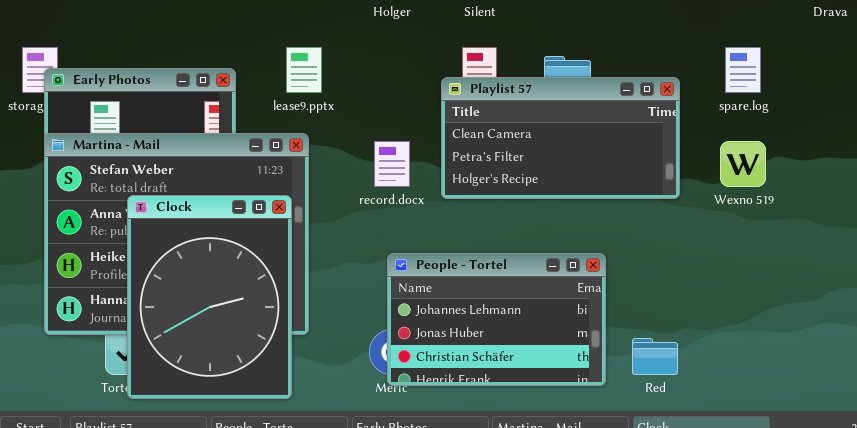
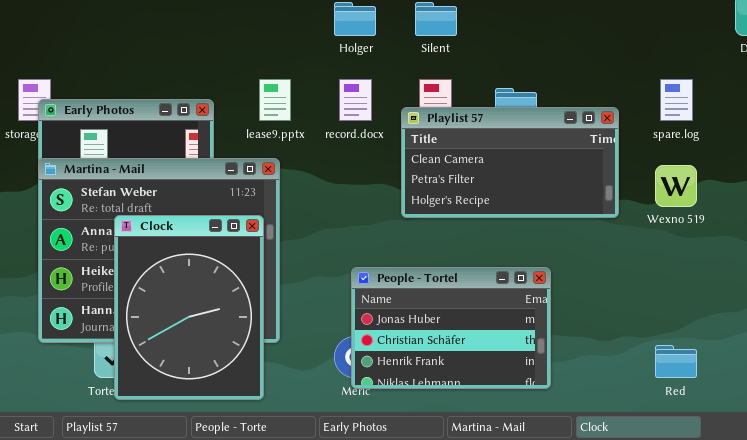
record.docx: [374,141,410,187] -> [339,79,372,121], moved
People - Tortel: [387,253,606,386] -> [351,267,551,389], scrolled down 1 row
Red: [632,338,678,375] -> [655,345,697,378], moved

